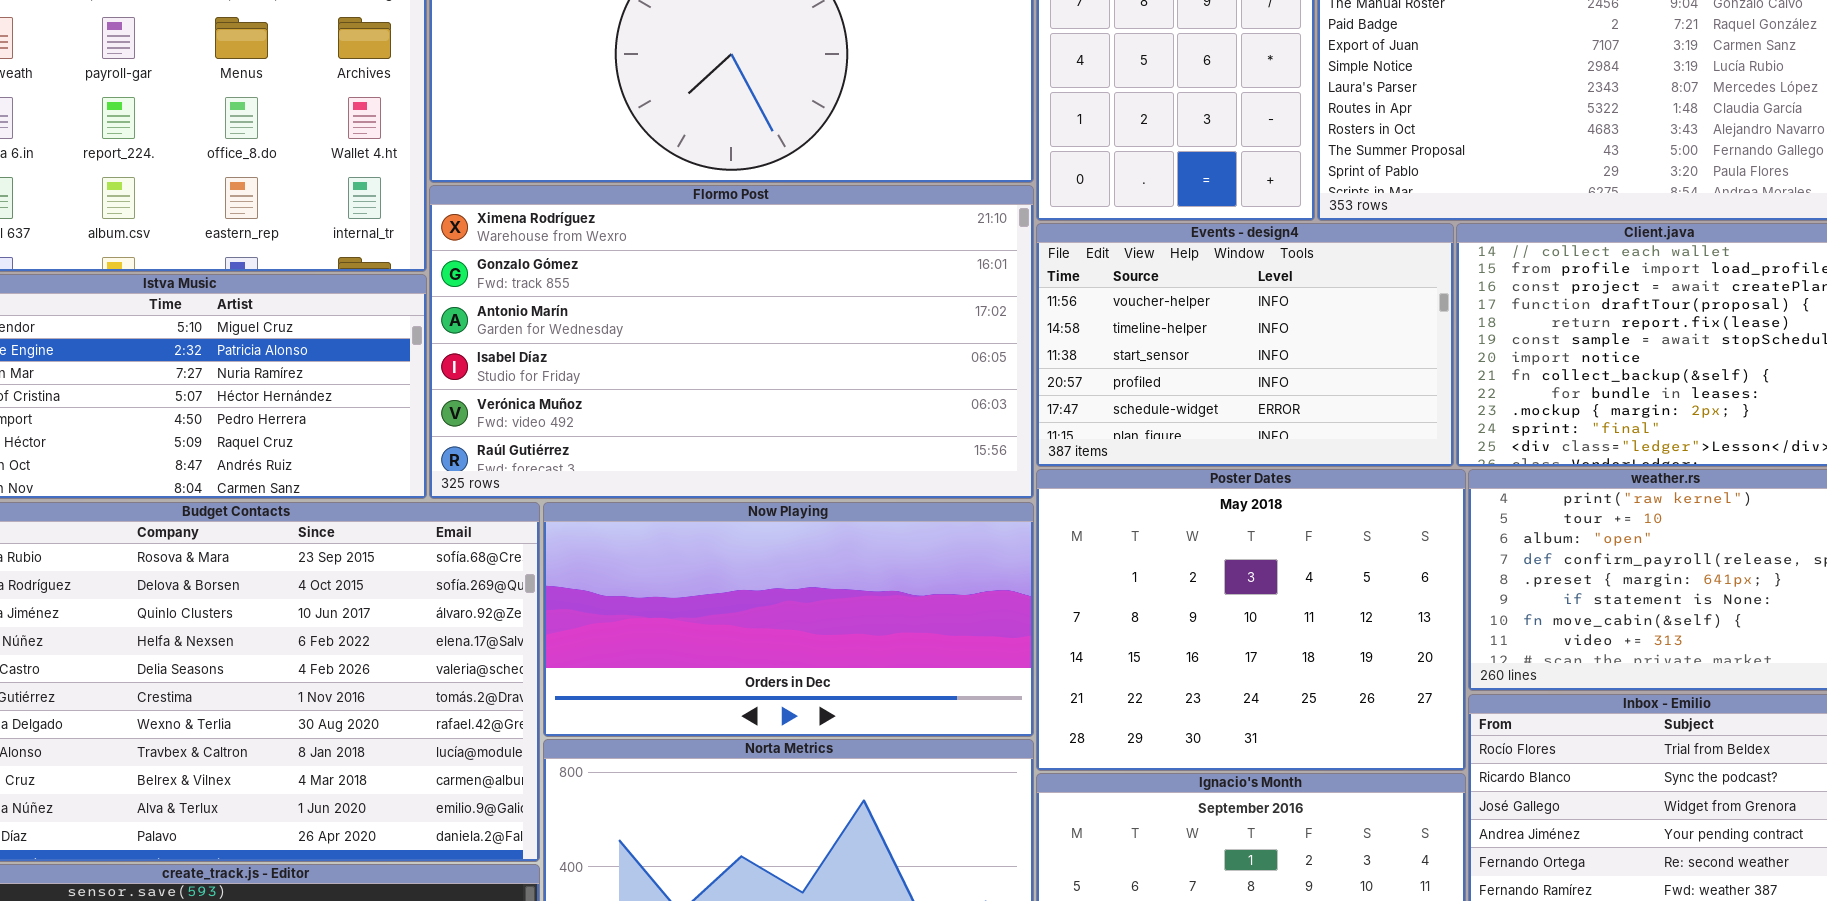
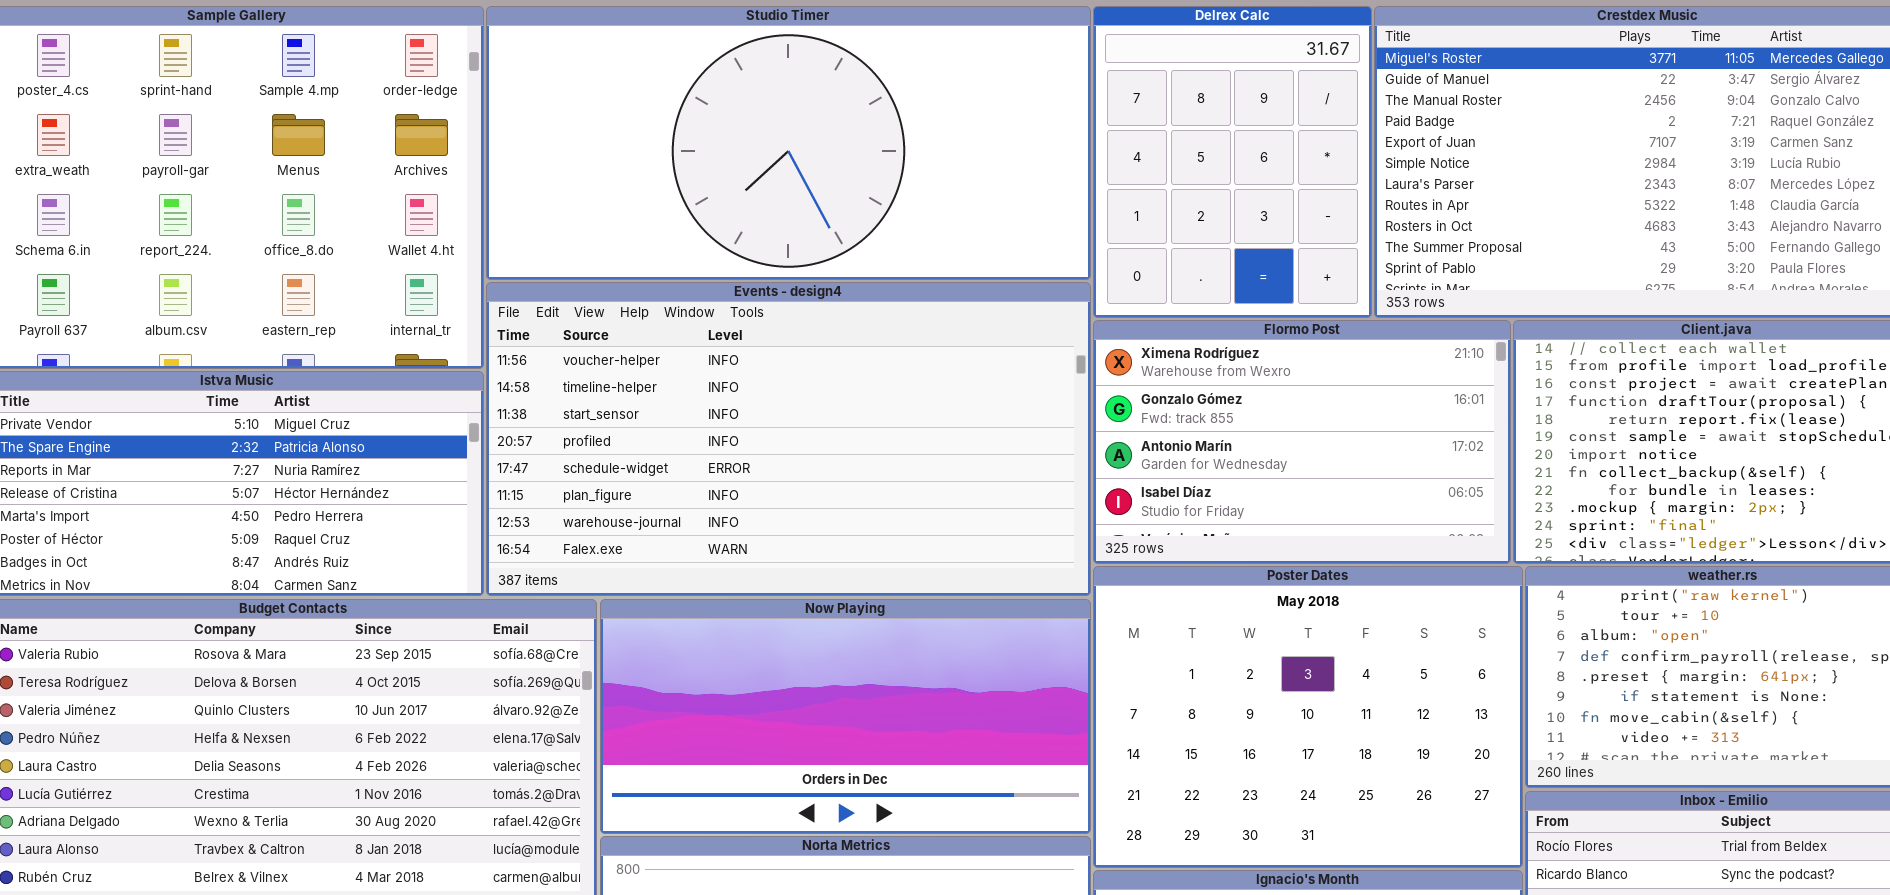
Flormo Post: [429,185,1034,499] -> [1093,320,1511,564], moved, resized
Events - design4: [1036,223,1454,467] -> [486,282,1091,596], moved, resized

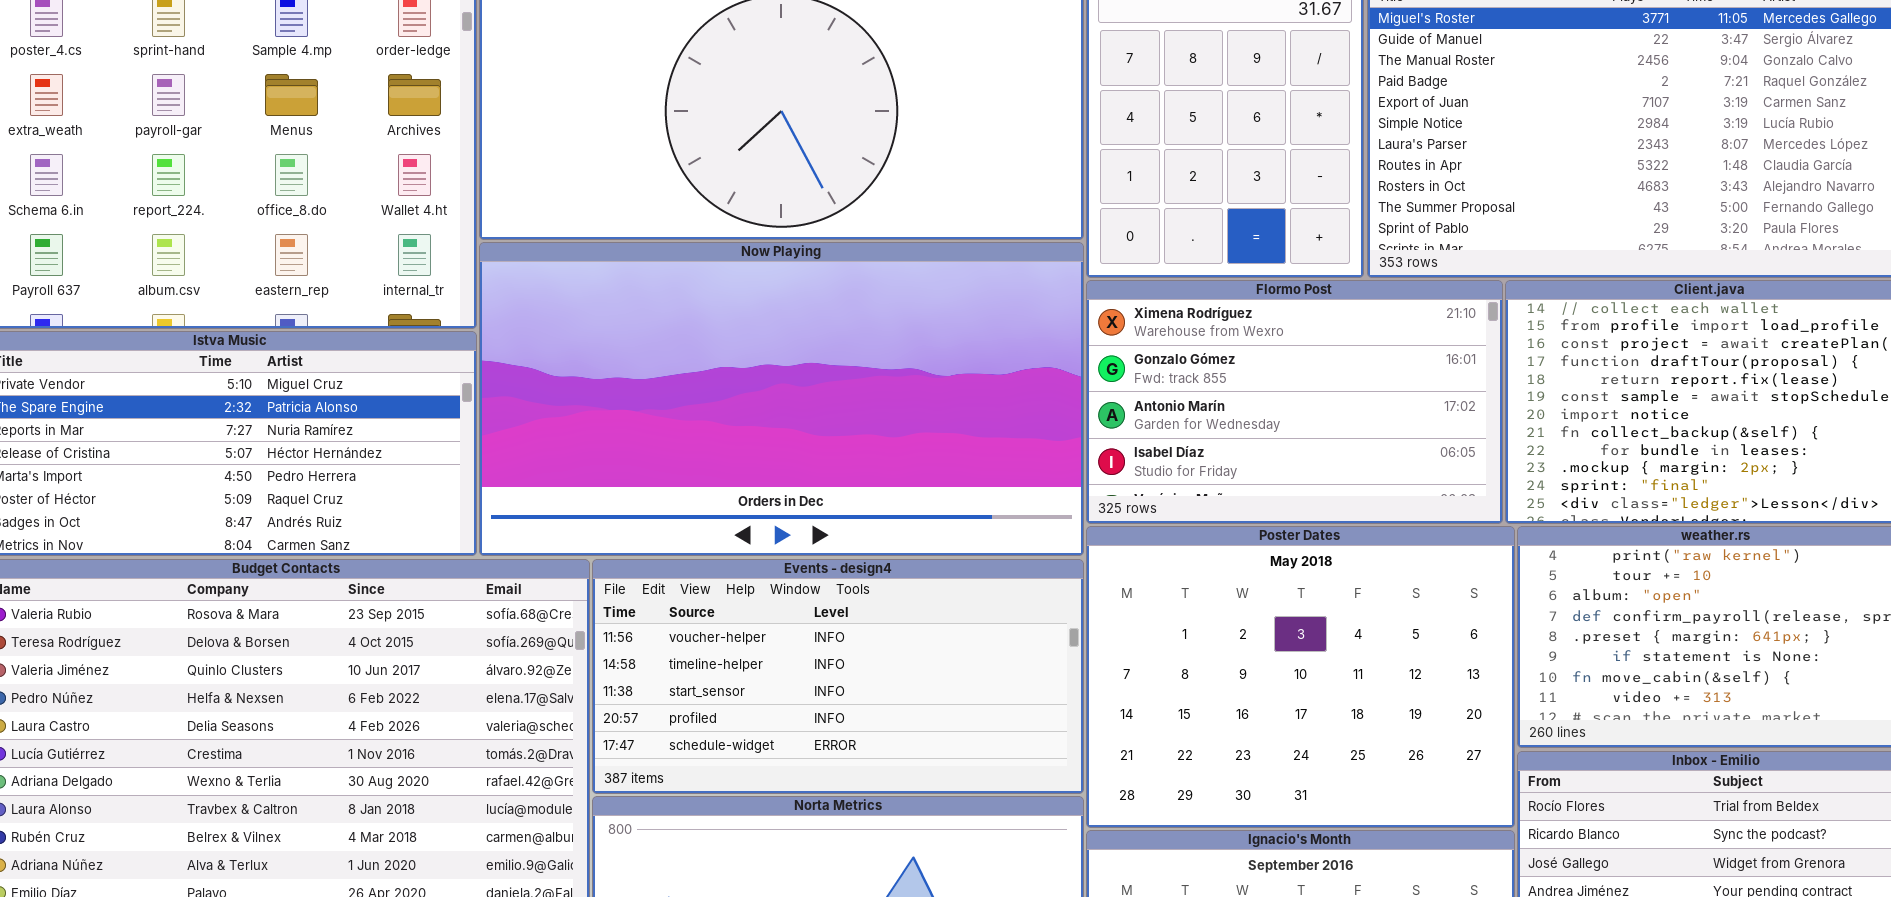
Events - design4: [486,282,1091,596] -> [592,559,1084,794], moved, resized
Now Playing: [600,599,1091,834] -> [479,242,1084,556], moved, resized

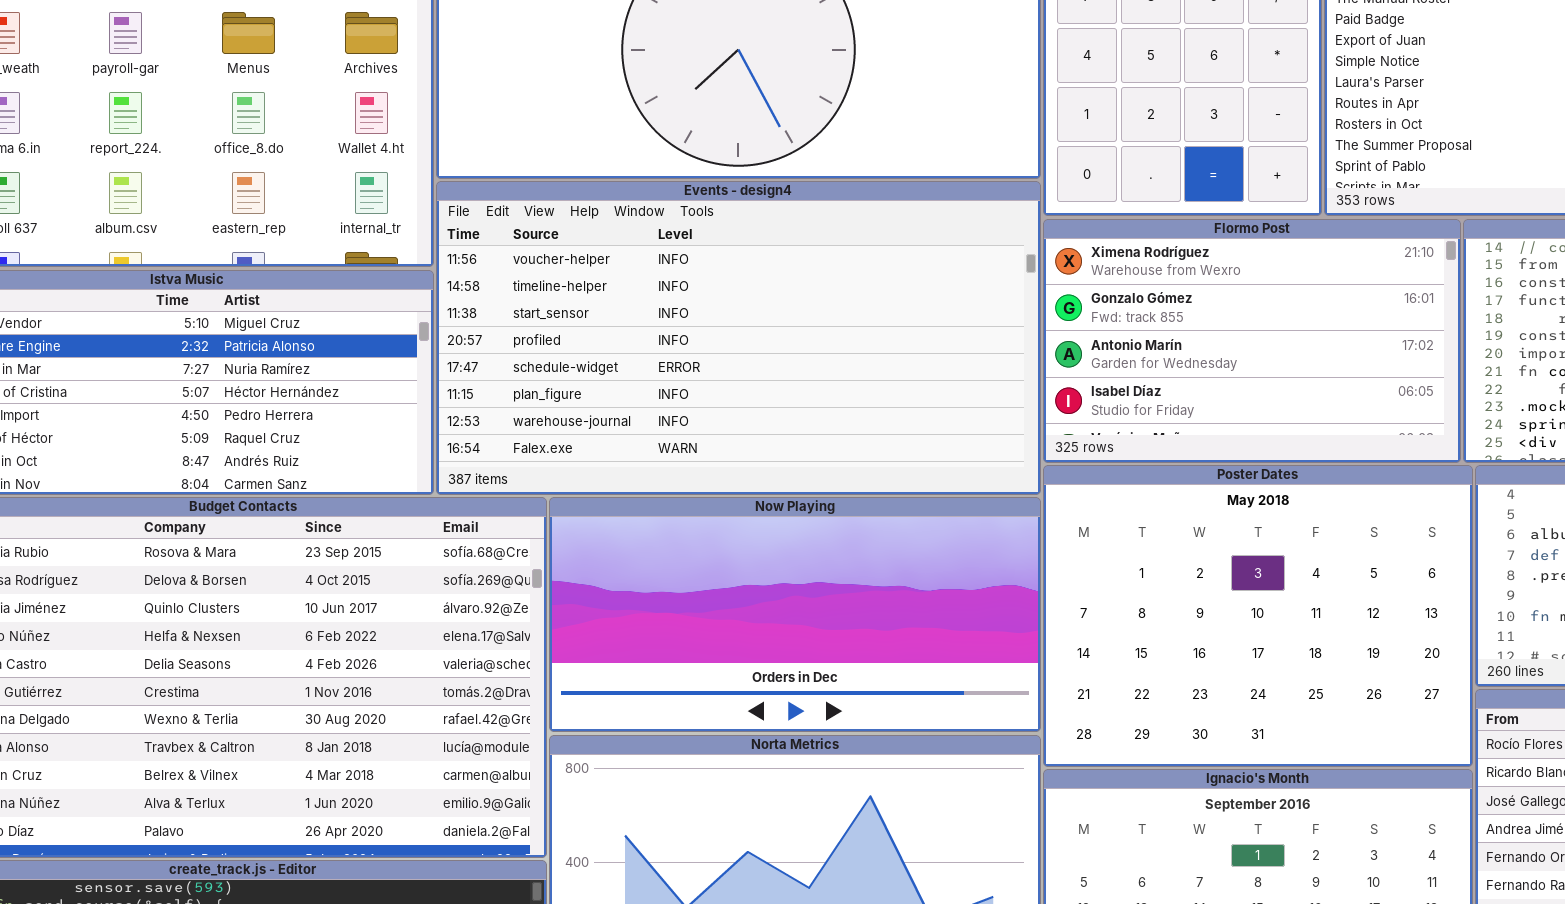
Now Playing: [479,242,1084,556] -> [549,497,1041,732], moved, resized
Events - design4: [592,559,1084,794] -> [436,181,1041,495], moved, resized

